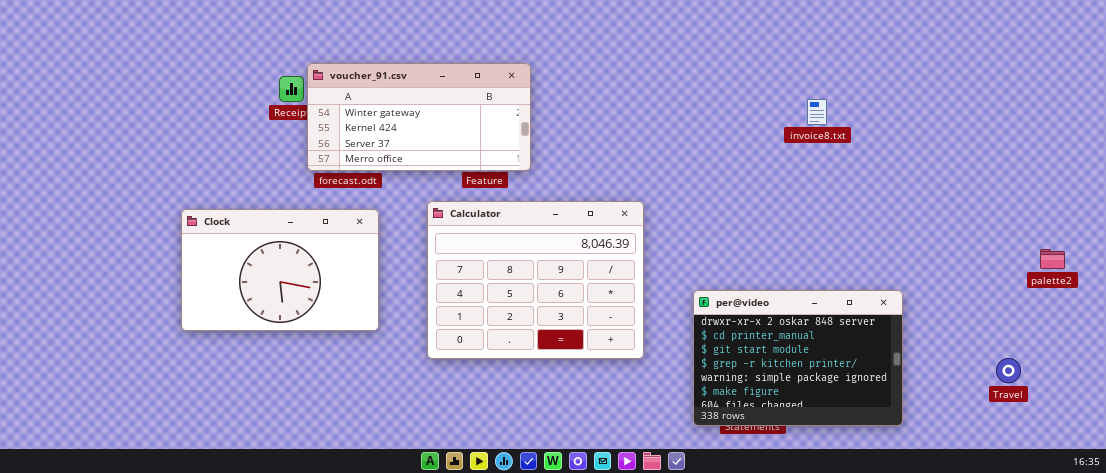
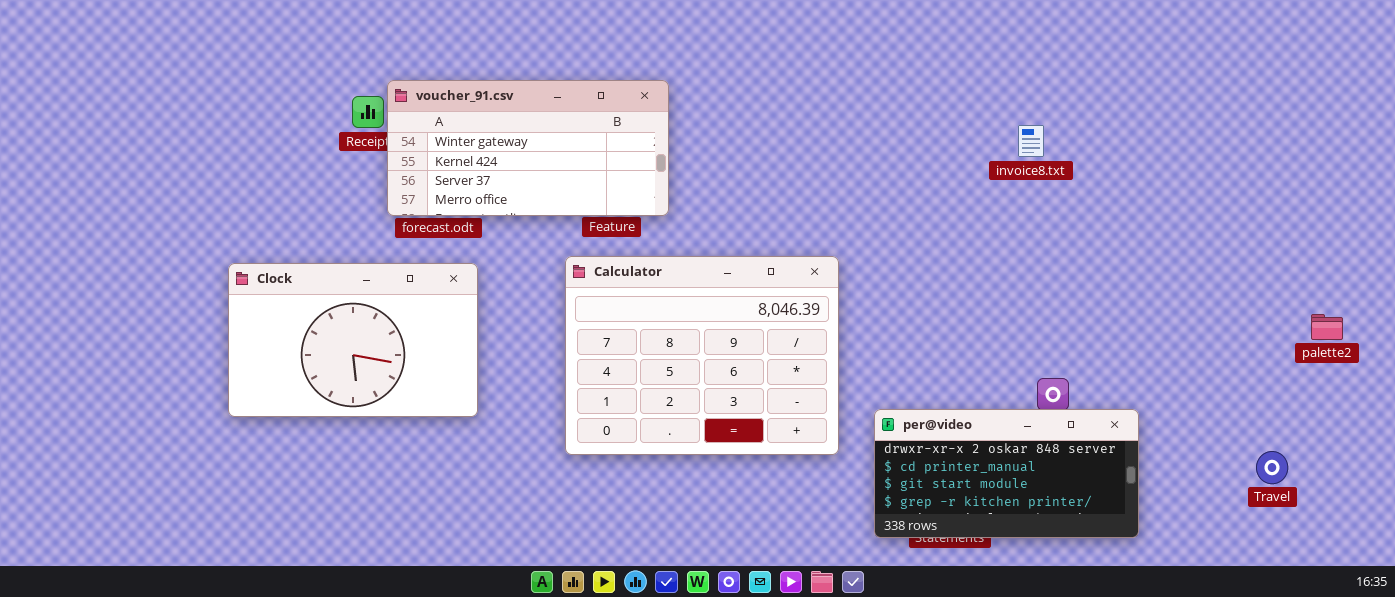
Calculator: [427,201,644,359] -> [565,256,839,455], moved
per@video: [693,290,903,426] -> [874,409,1139,538], resized

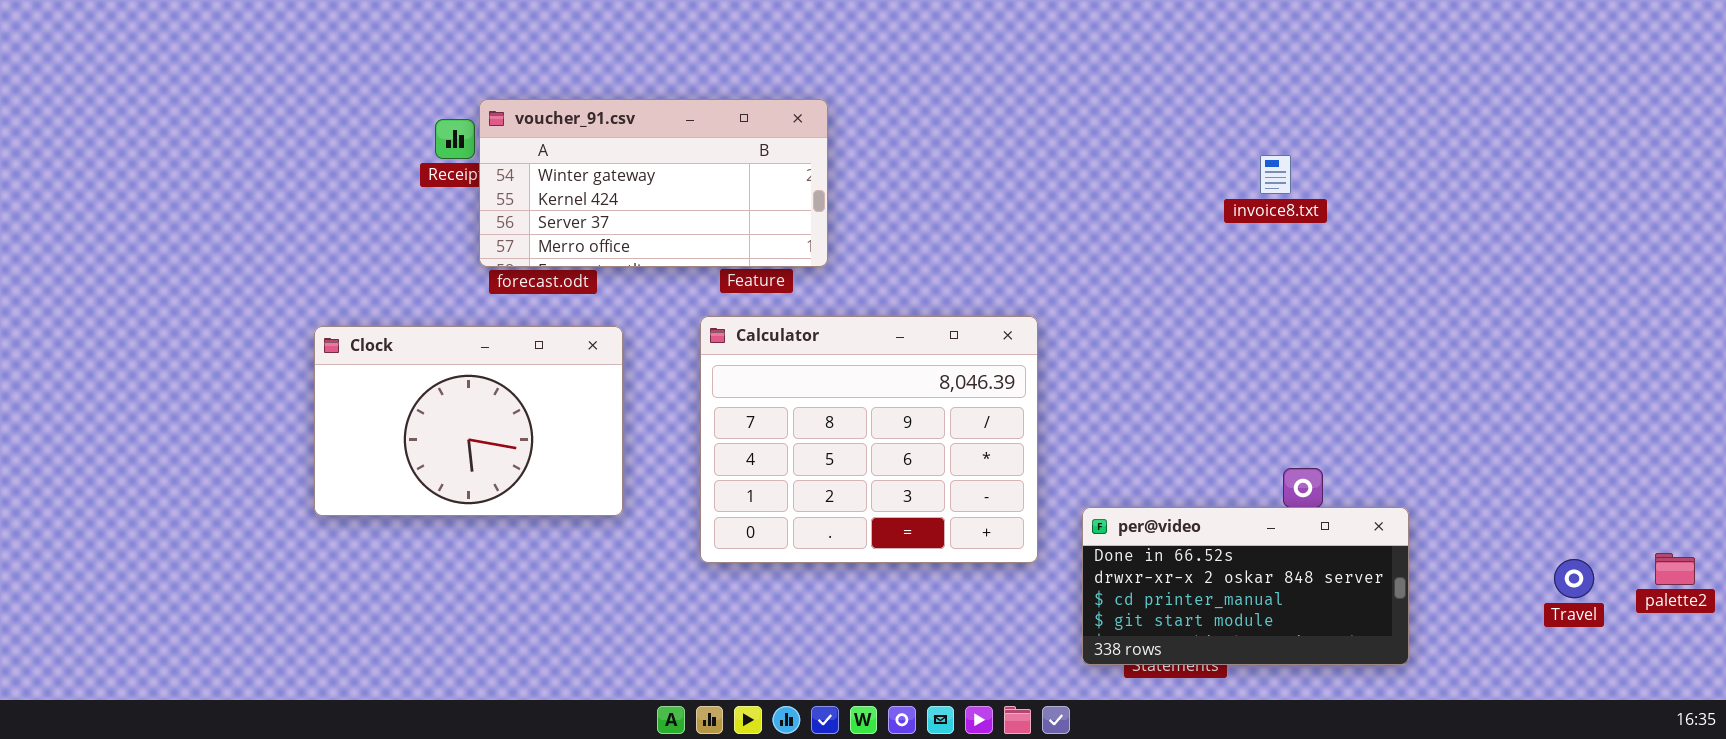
Clock: [228,263,478,417] -> [314,326,623,516], moved
palette2: [1311,314,1343,340] -> [1655,553,1695,585], moved
per@video: [874,409,1139,538] -> [1082,507,1409,665], scrolled up 1 row

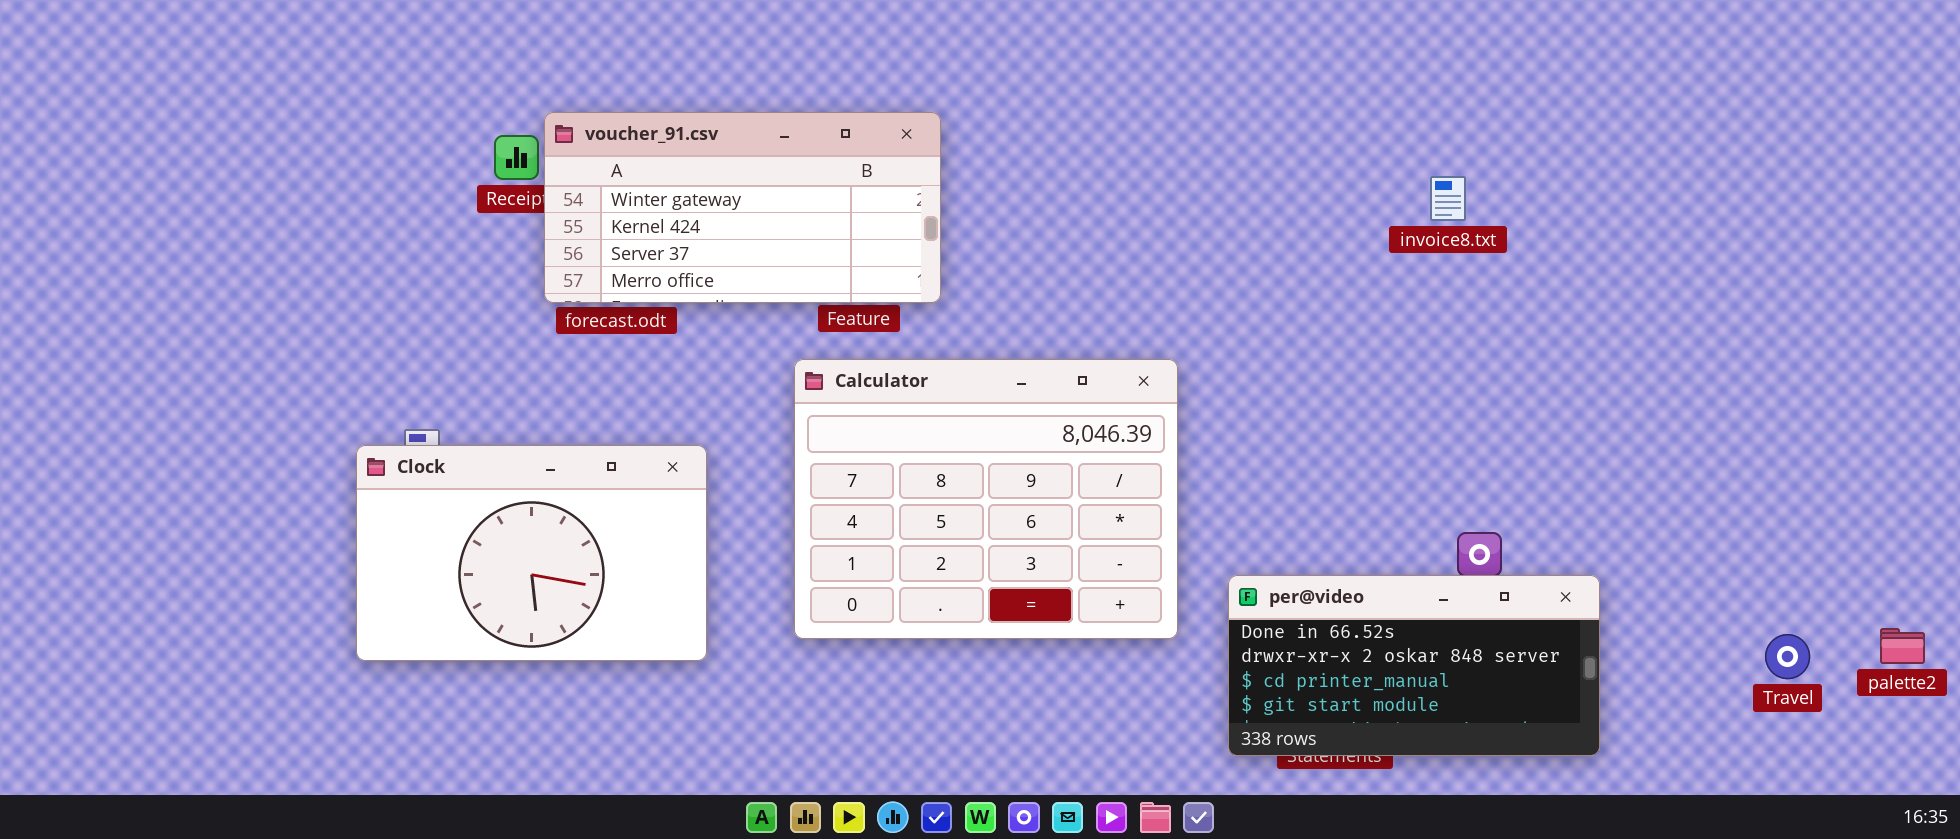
Clock: [314,326,623,516] -> [356,445,707,661], moved

